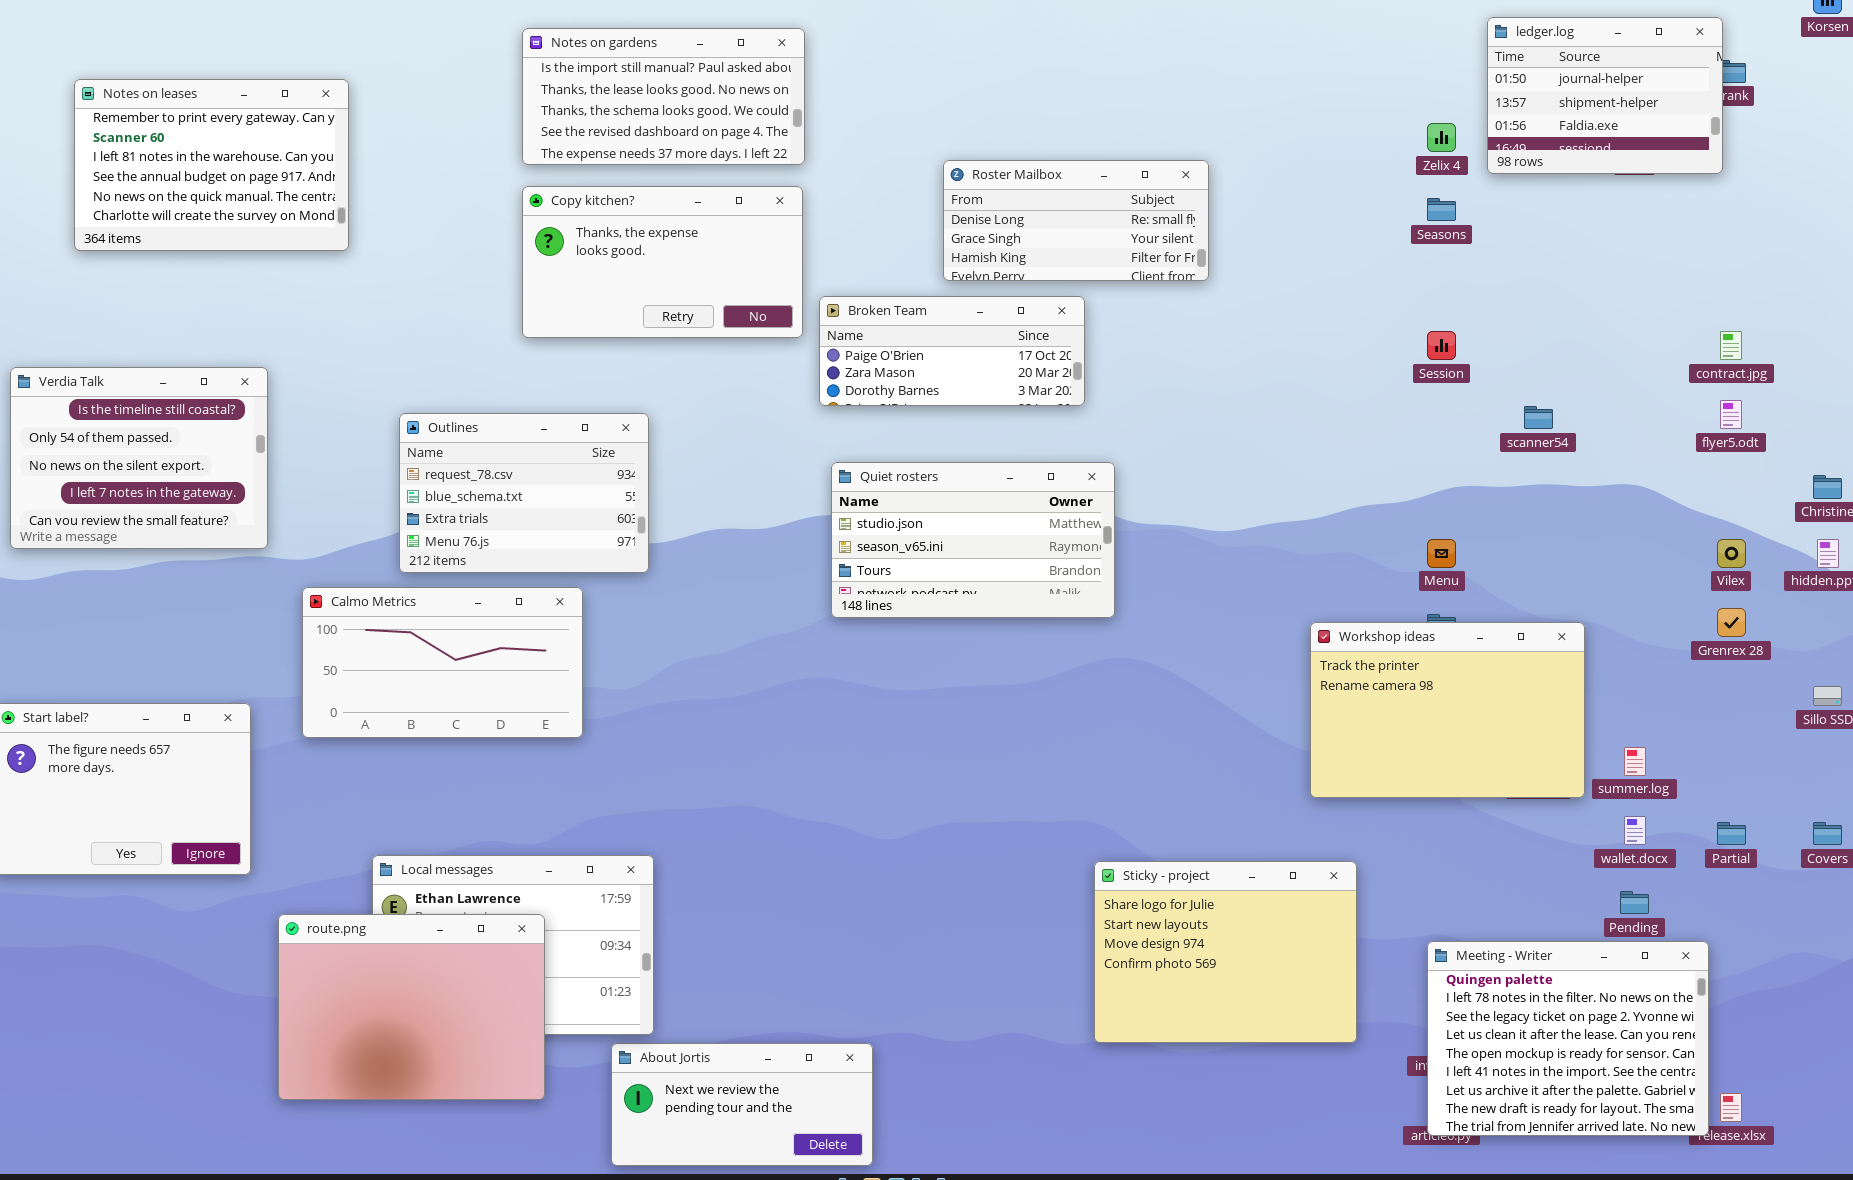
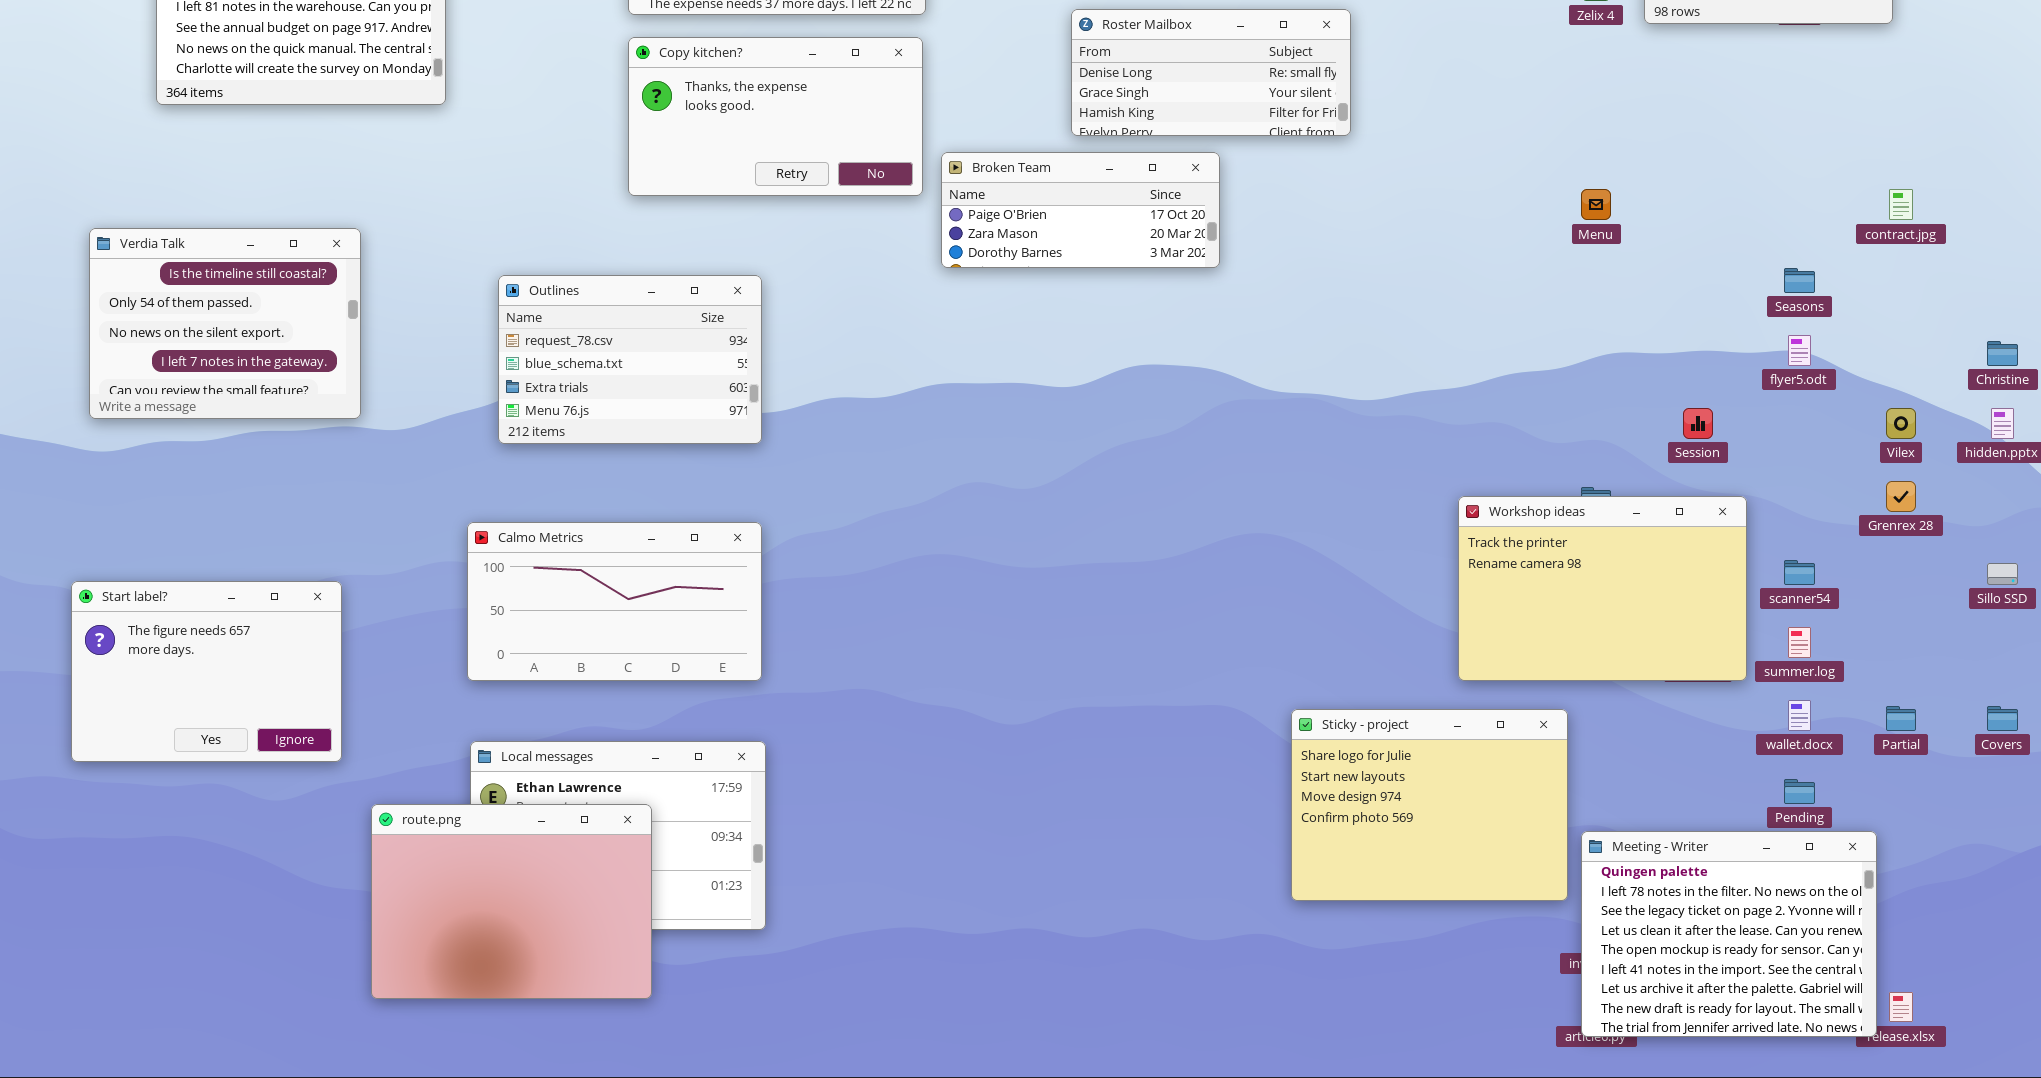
Seasons: [1427,198,1456,221] -> [1784,268,1815,293], moved
Session: [1427,331,1456,360] -> [1683,408,1713,439], moved
flyer5.odt: [1720,400,1742,429] -> [1788,335,1811,366], moved
scanner54: [1524,406,1553,429] -> [1784,560,1815,585], moved
Quiet rosters: [831,462,1115,618] -> none, closed
Menu: [1427,539,1456,568] -> [1581,189,1611,220], moved
Calmo Metrics: [302,587,583,738] -> [467,522,762,681], moved
Sticky - project: [1094,861,1357,1043] -> [1291,709,1568,901], moved
About Jortis: [611,1043,873,1166] -> none, closed

